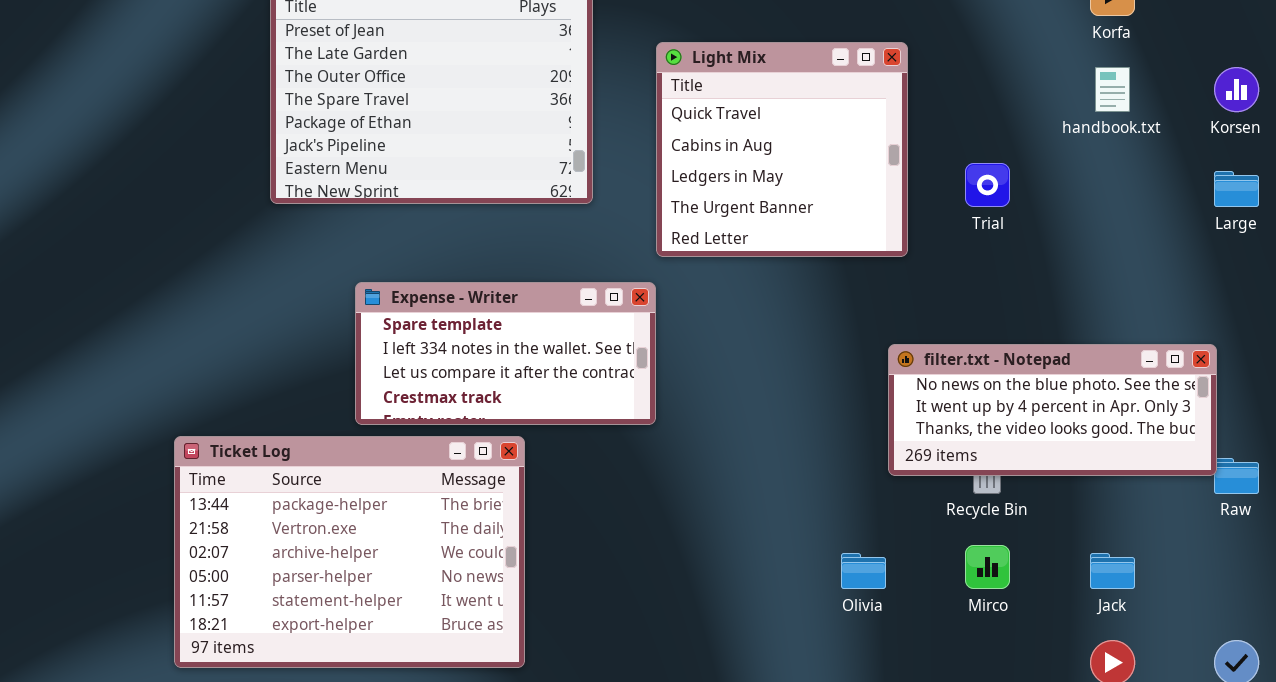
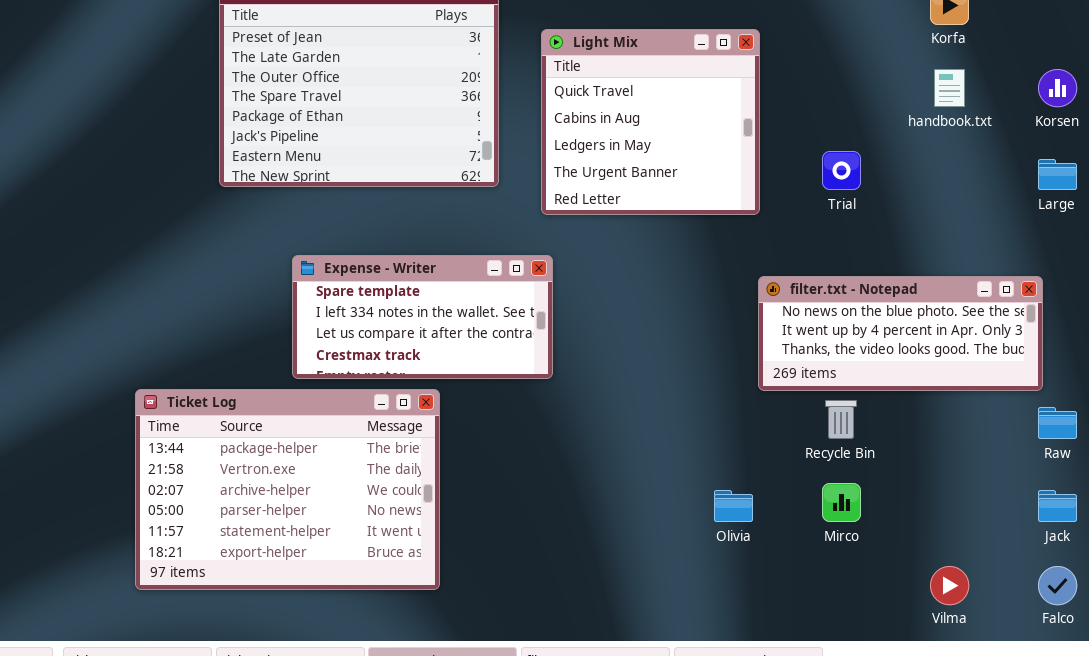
Light Mix: [656,42,908,257] -> [541,29,760,215], moved
filter.txt - Notepad: [888,344,1217,476] -> [758,276,1043,391], moved
Jack: [1090,553,1135,589] -> [1038,490,1077,522], moved

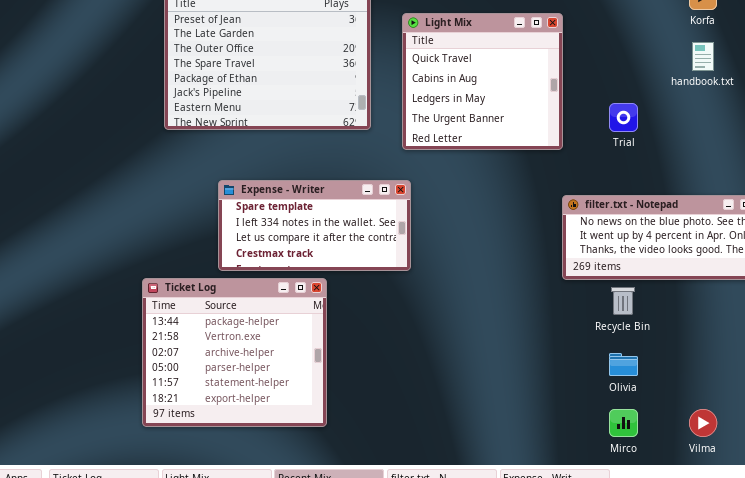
Ticket Log: [135,389,440,590] -> [142,278,327,427], resized
Mirco: [822,483,861,522] -> [609,409,638,437], moved
Olivia: [714,490,753,522] -> [609,353,638,376], moved

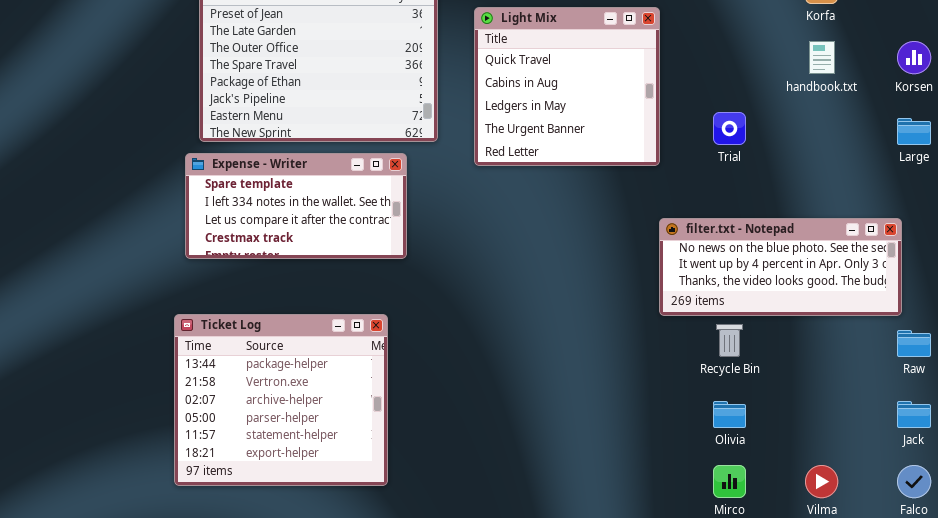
Expense - Writer: [218,180,411,271] -> [185,153,407,259], moved

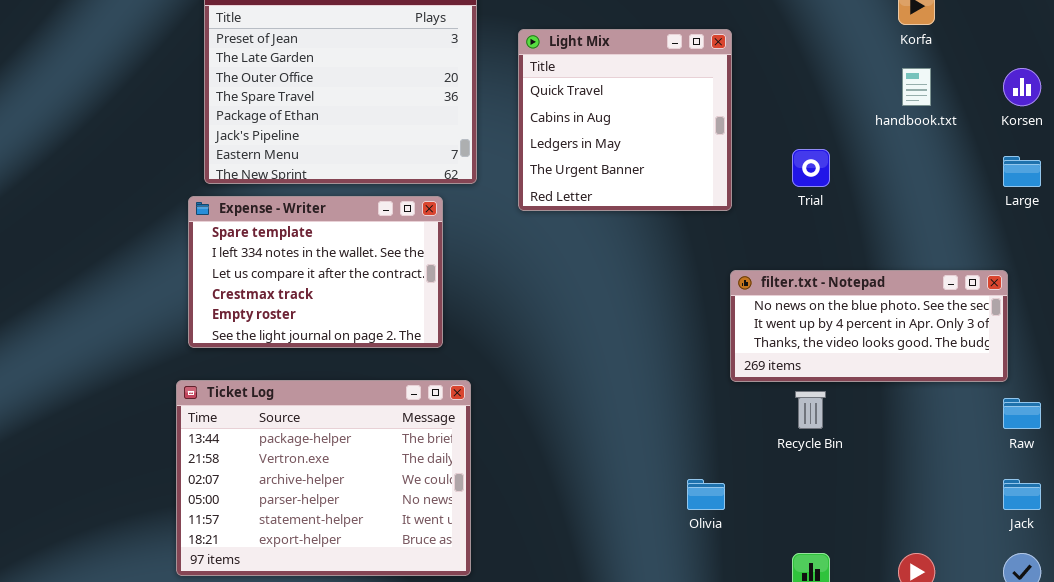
Expense - Writer: [185,153,407,259] -> [188,196,443,348], resized
Ticket Log: [174,314,388,486] -> [176,380,471,576], resized
Olivia: [713,401,746,428] -> [687,479,725,510], moved

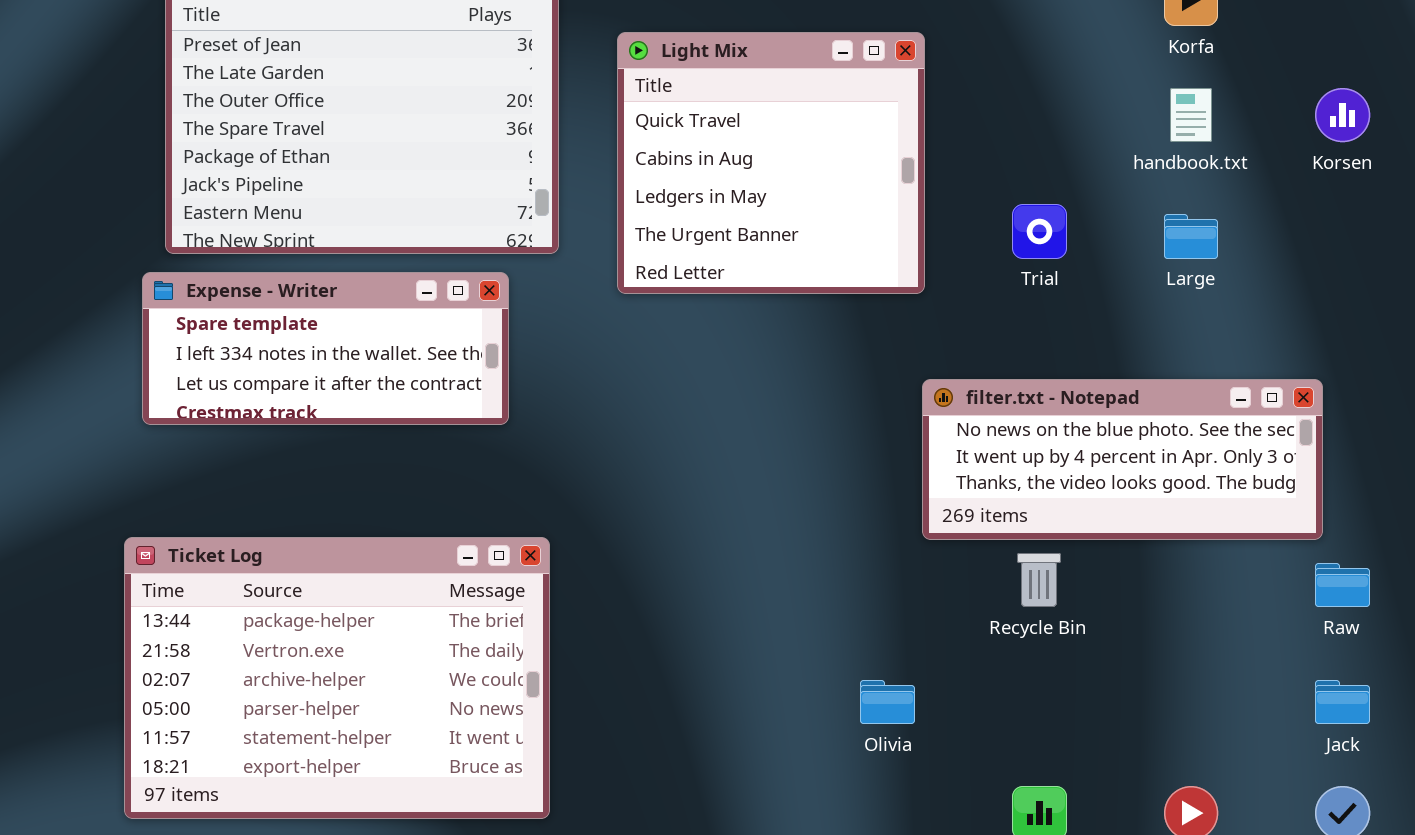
Large: [1003,156,1041,187] -> [1164,214,1218,259], moved
Expense - Writer: [188,196,443,348] -> [142,272,509,425], resized

